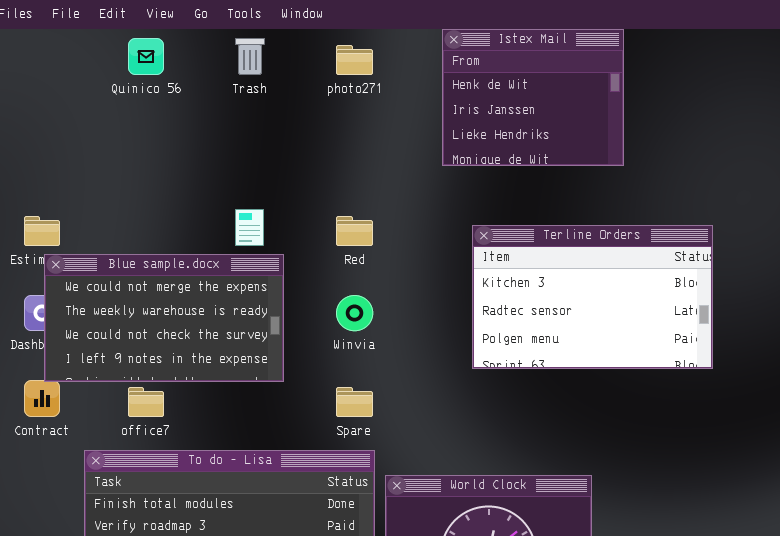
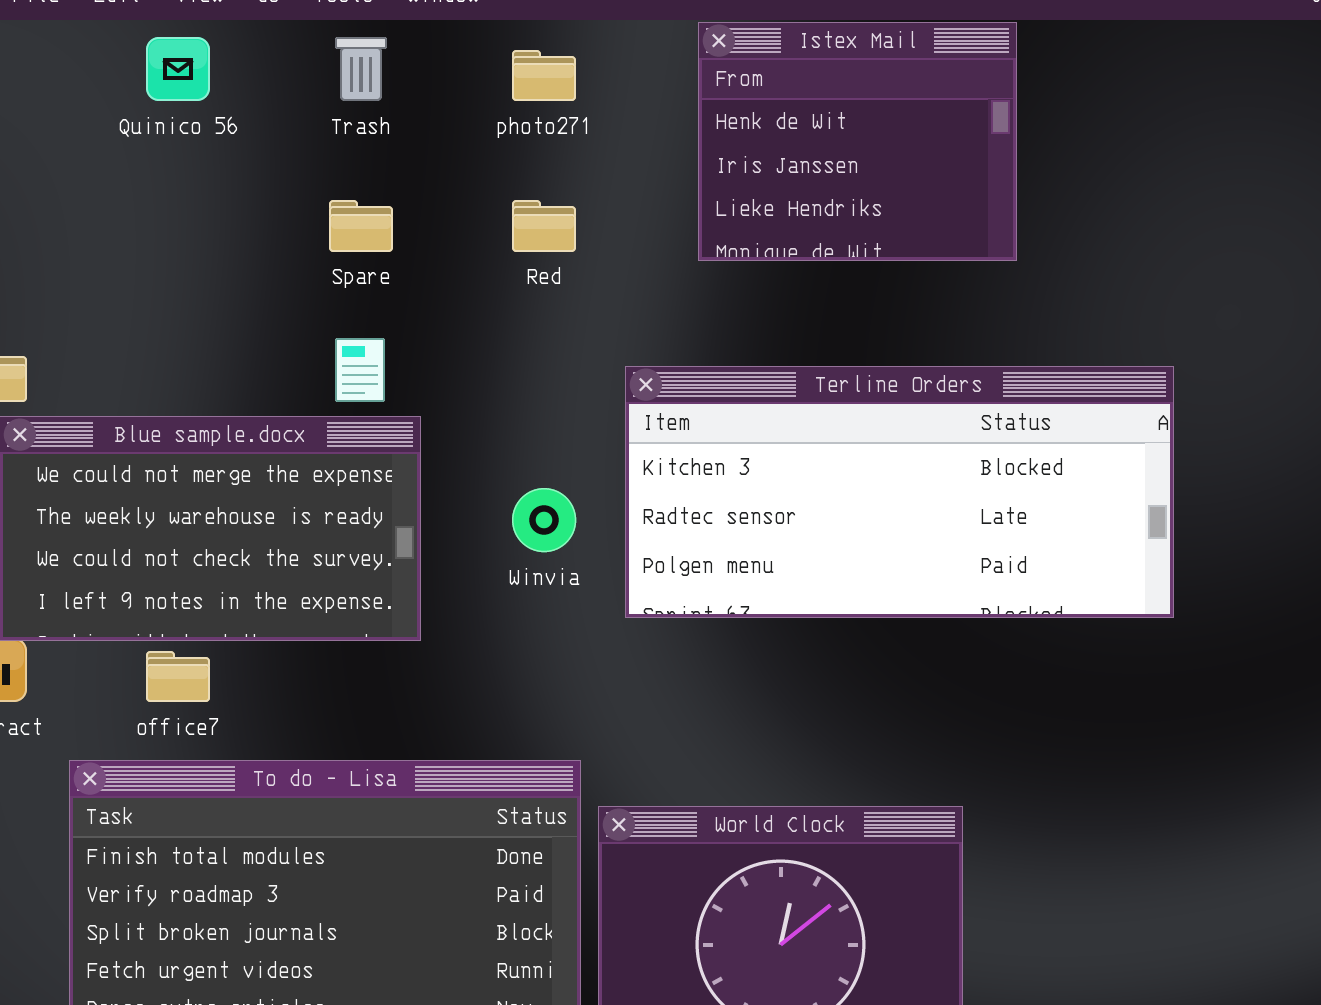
Red: [336,216,373,246] -> [512,200,576,252], moved
Terline Orders: [472,225,713,369] -> [625,366,1174,618], resized
Spare: [336,387,373,417] -> [329,200,393,252], moved

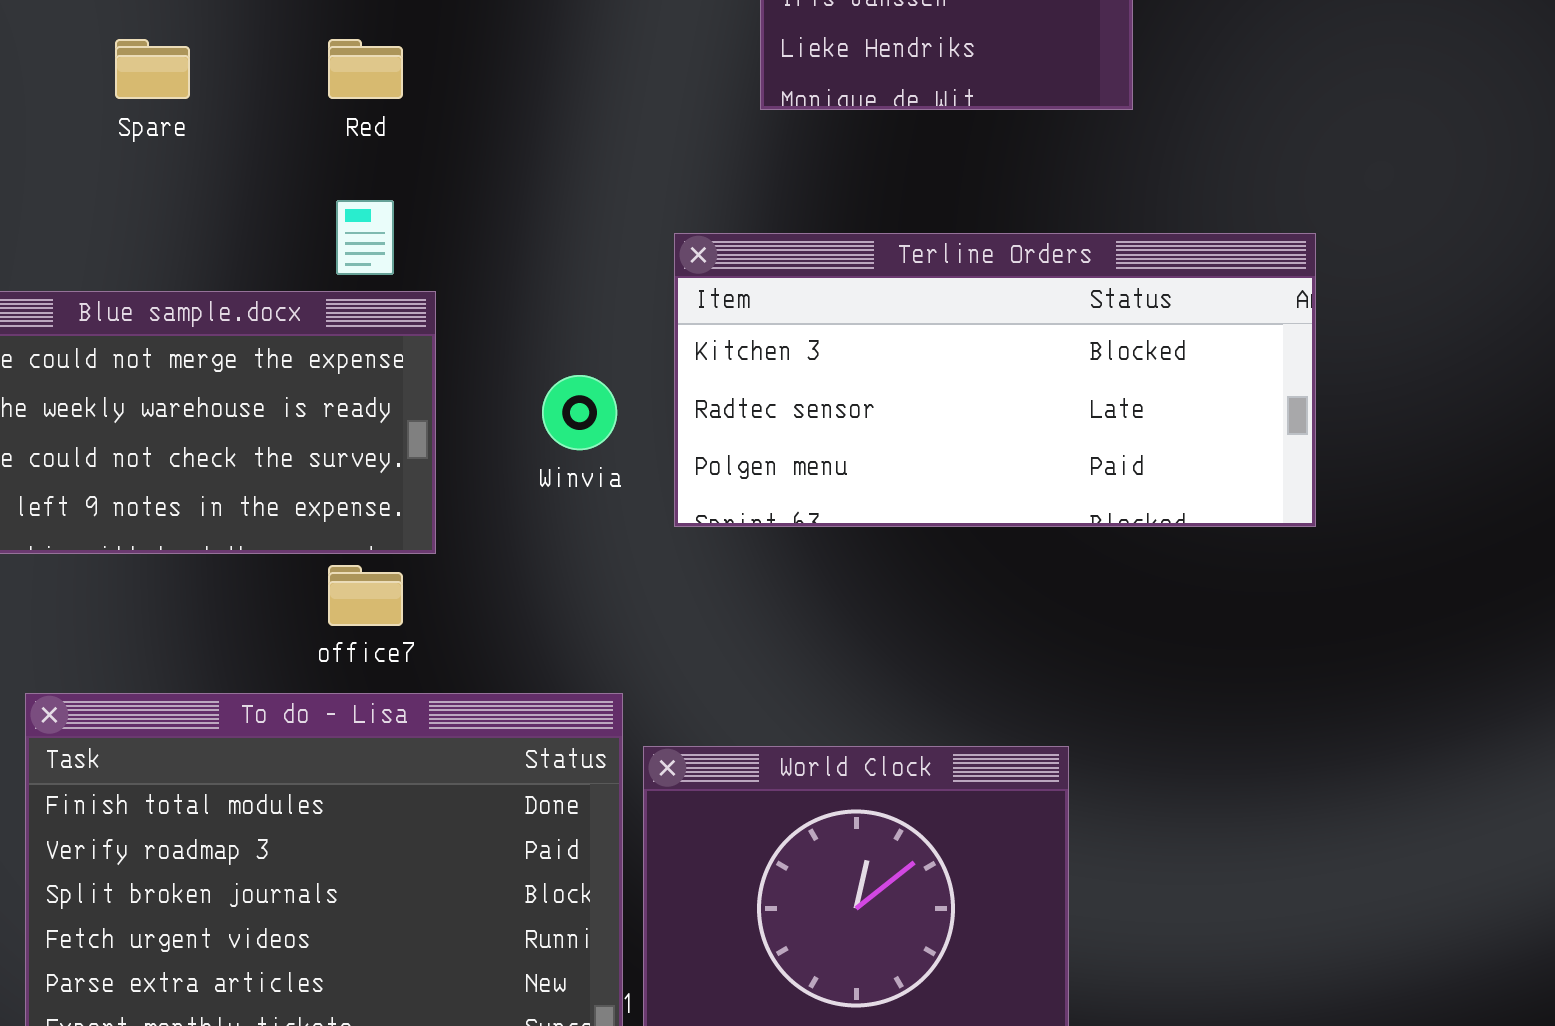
Spare: [329,200,393,252] -> [115,39,190,99], moved
Red: [512,200,576,252] -> [328,39,403,99], moved
office7: [146,651,210,702] -> [328,565,403,626], moved

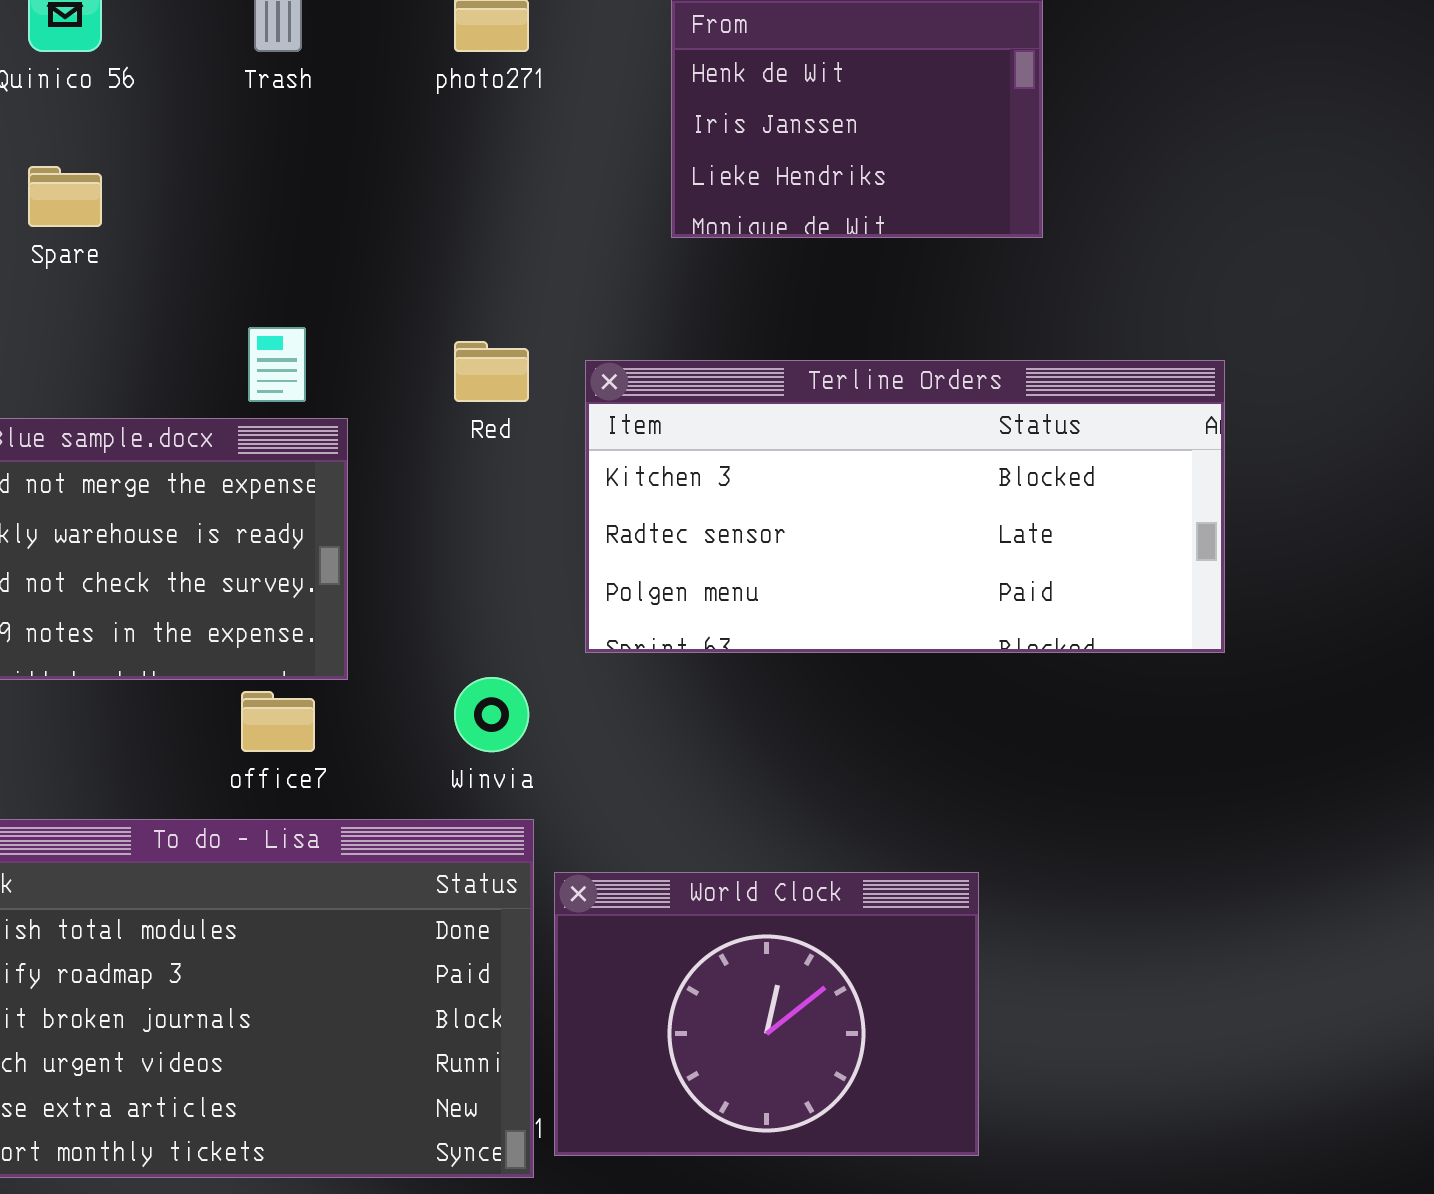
Red: [328,39,403,99] -> [454,341,529,402], moved
Winvia: [542,375,617,450] -> [454,677,529,752], moved

